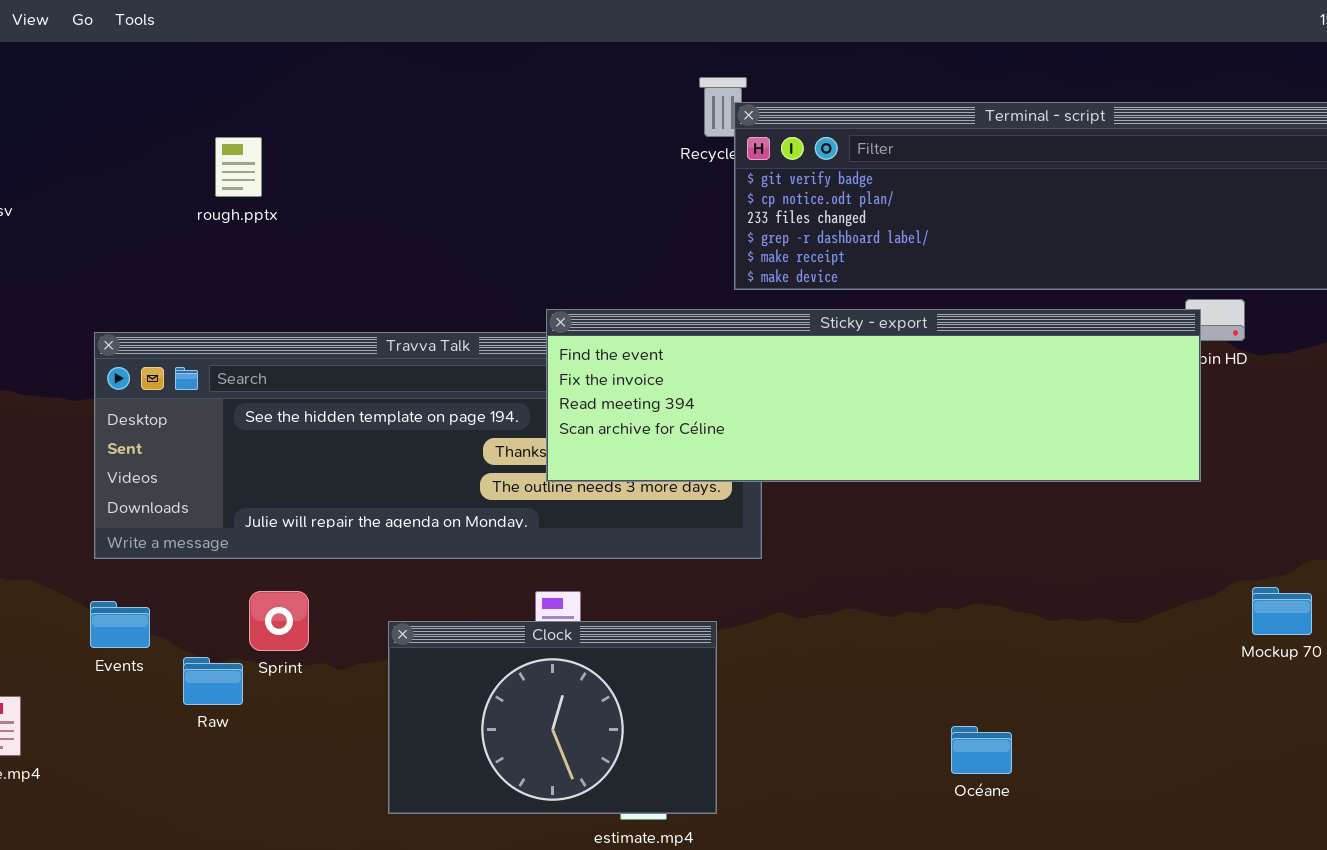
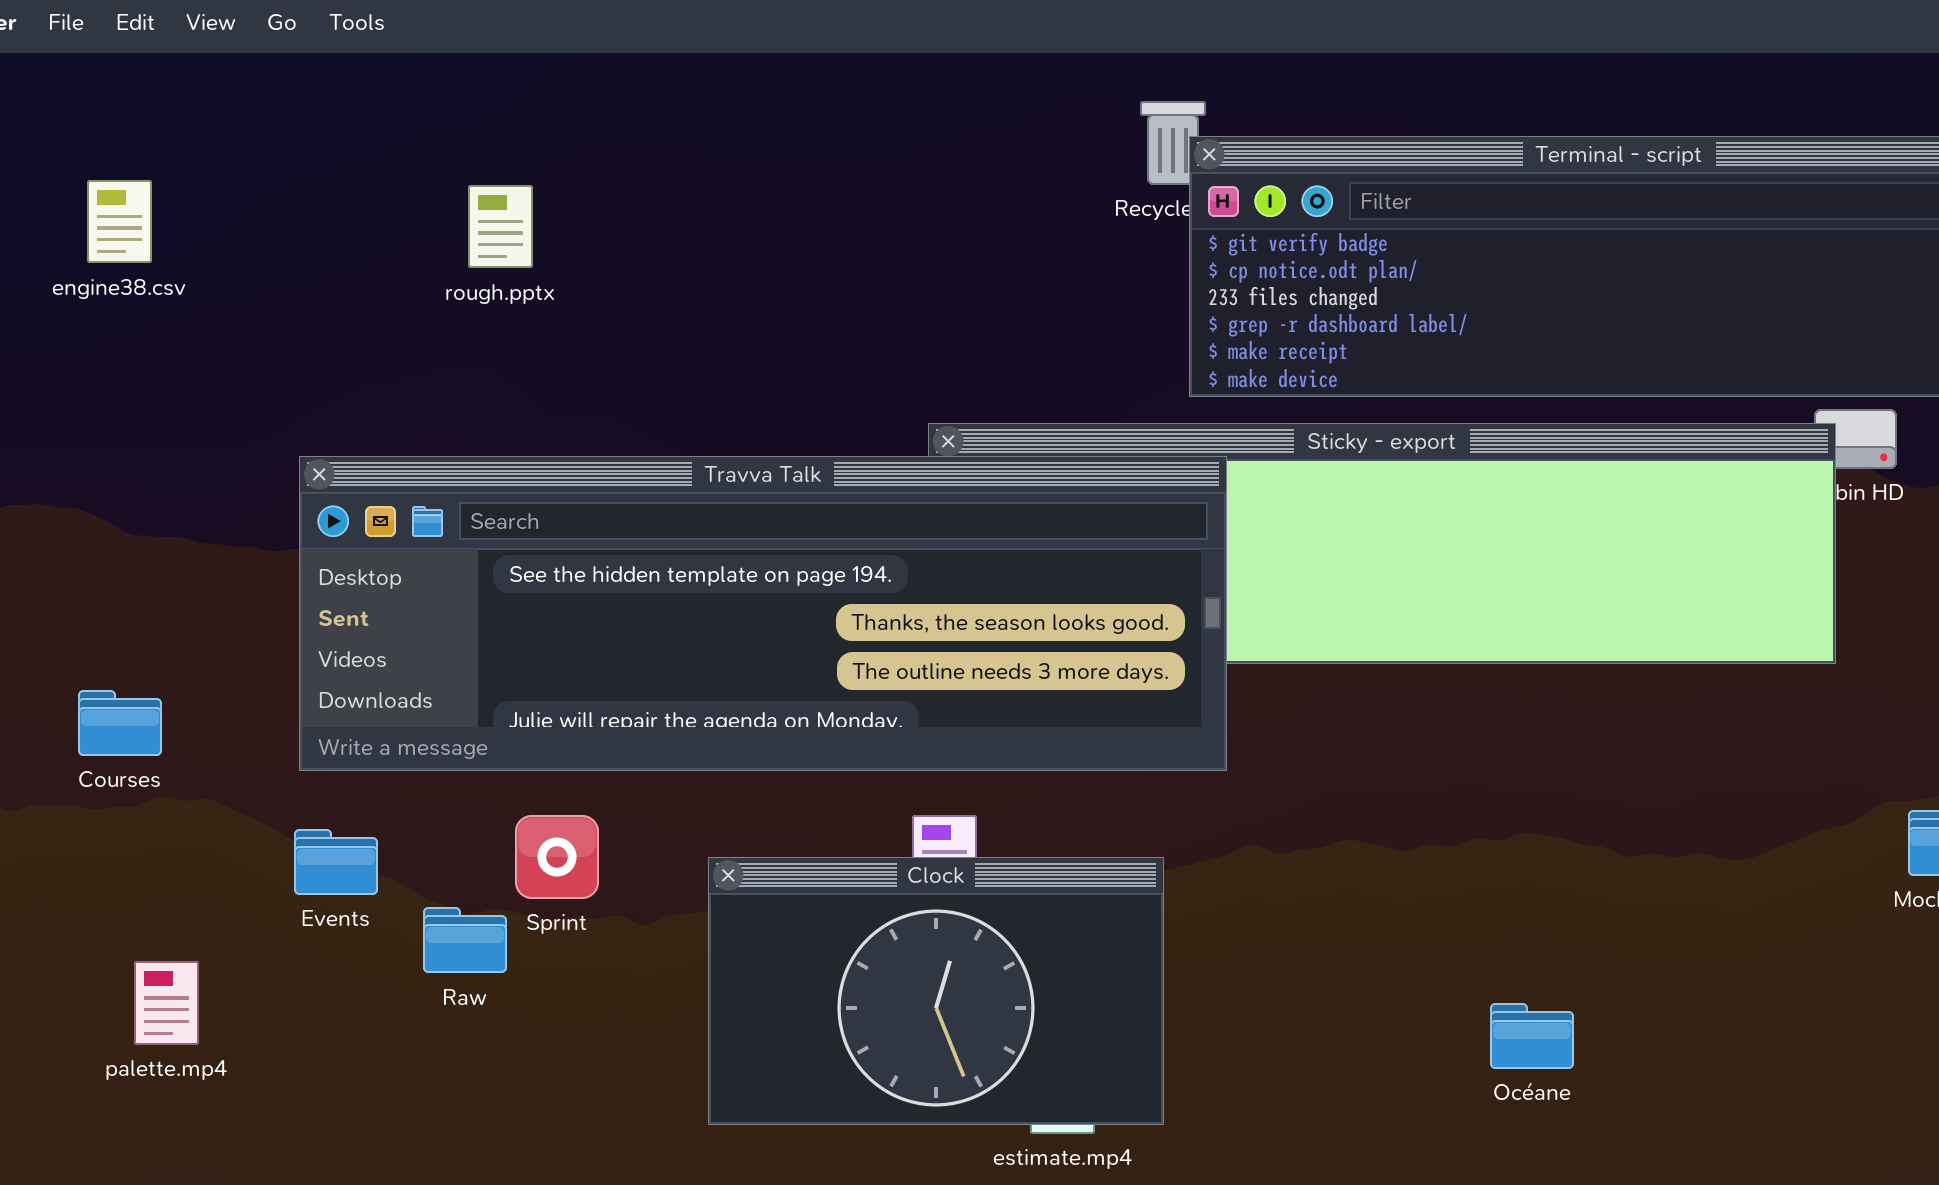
Travva Talk: [94,332,762,559] -> [299,456,1227,771], raised

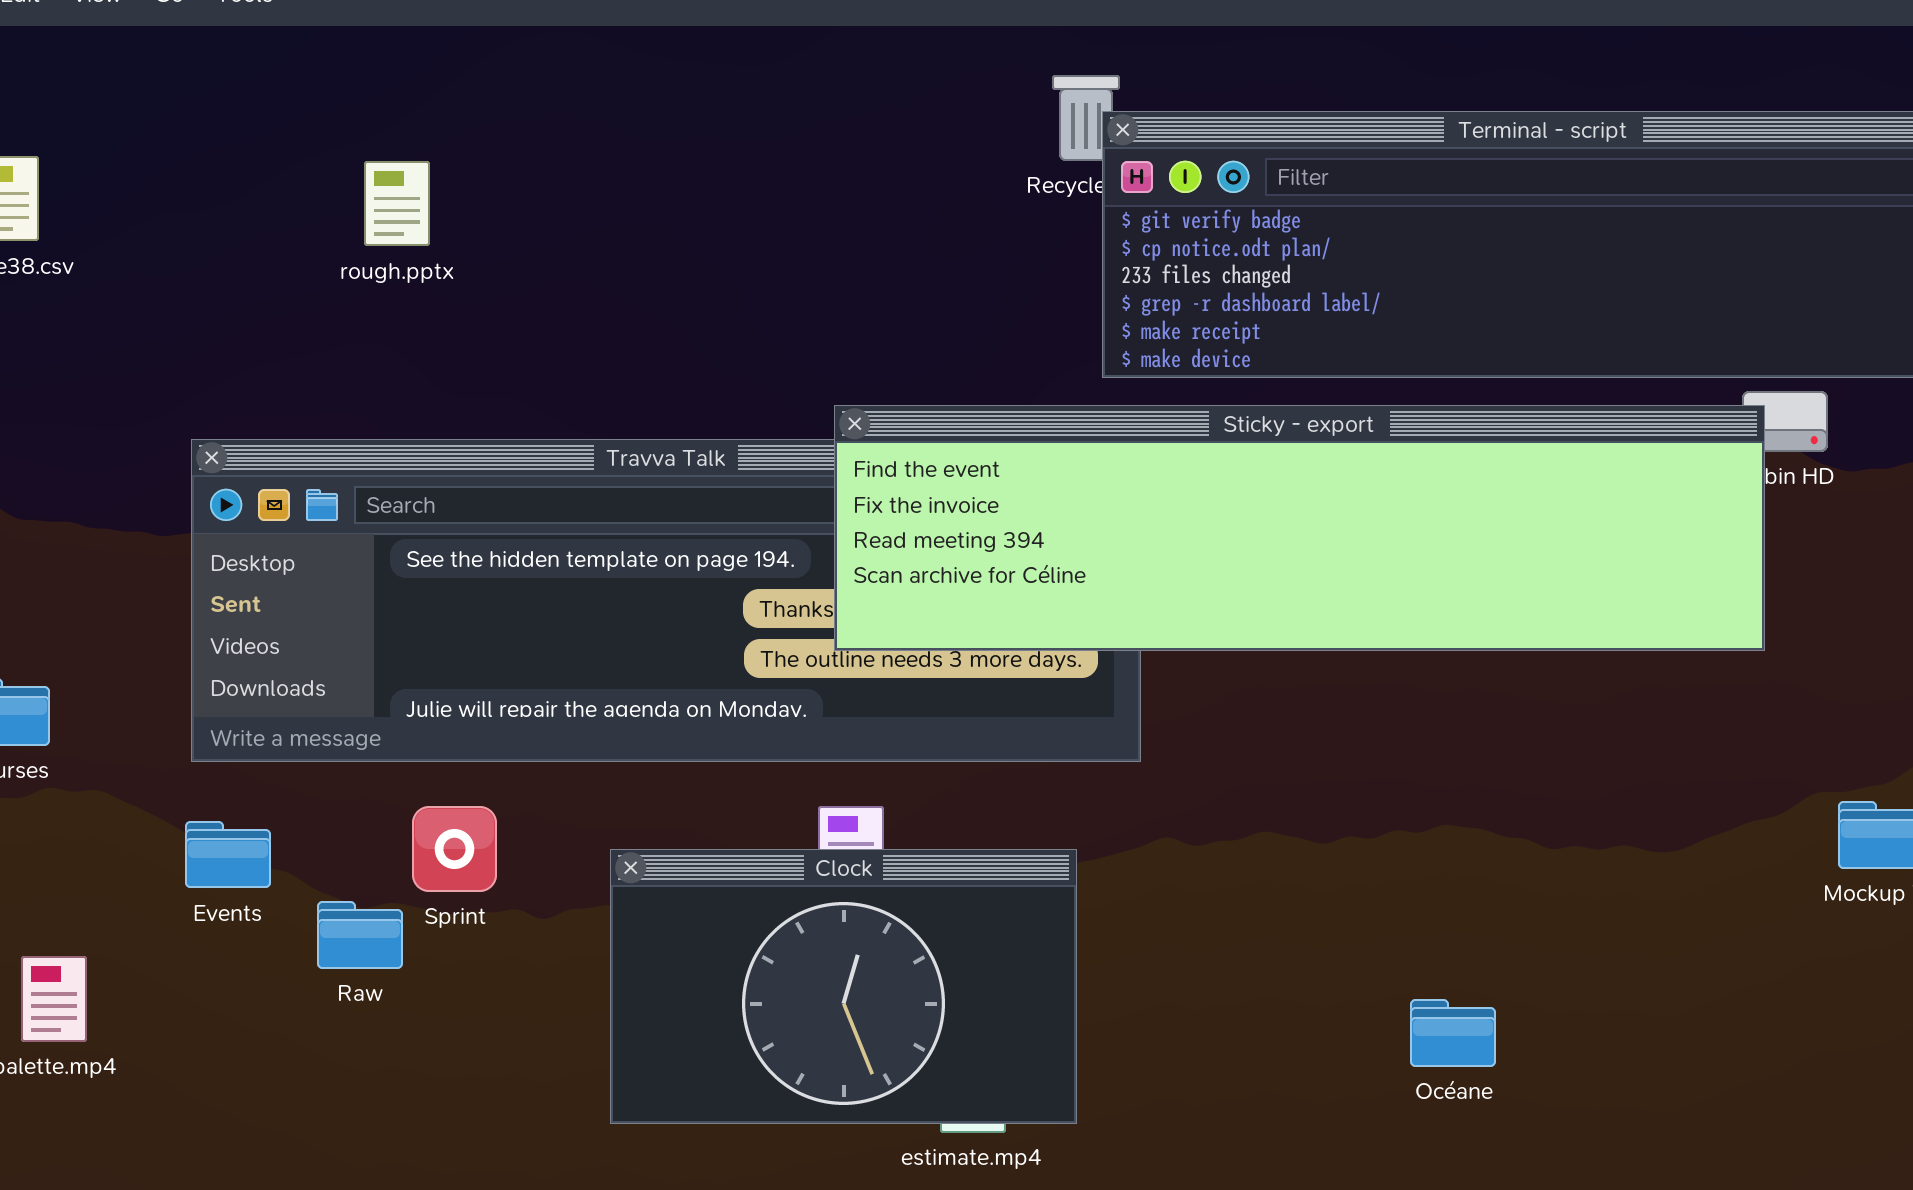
Sticky - export: [928,423,1836,664] -> [834,405,1765,651], raised

